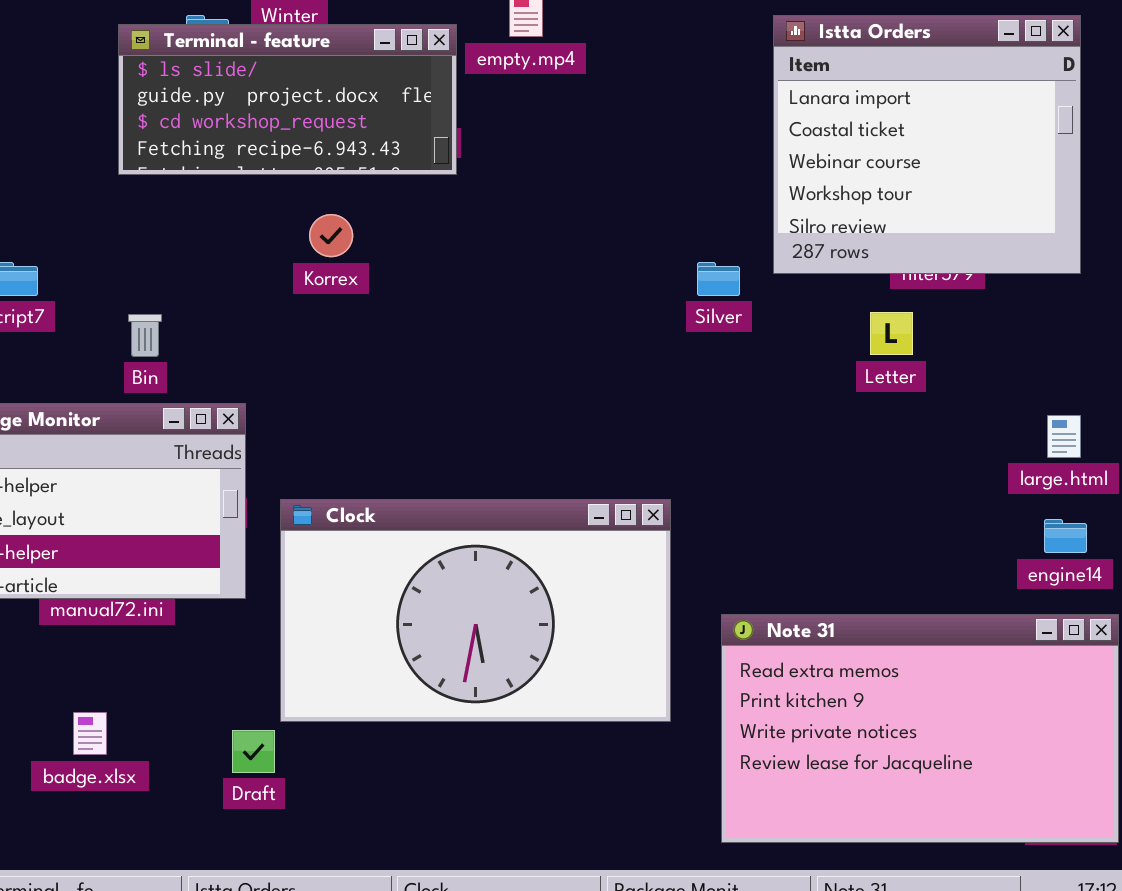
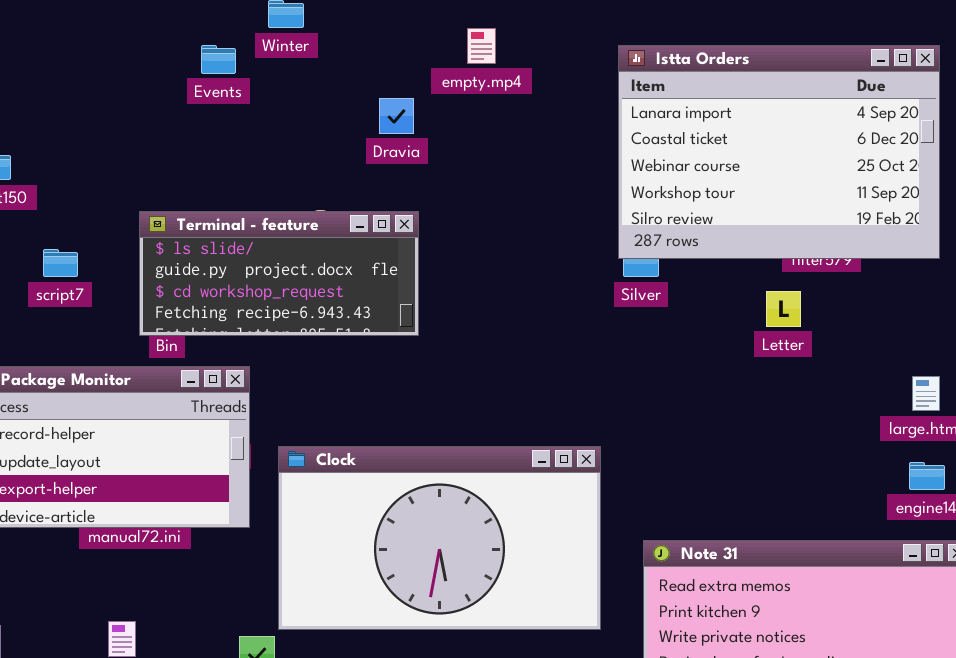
Istta Orders: [773,15,1081,274] -> [618,45,940,259], resized
Terminal - feature: [118,24,457,175] -> [139,211,419,336], moved

